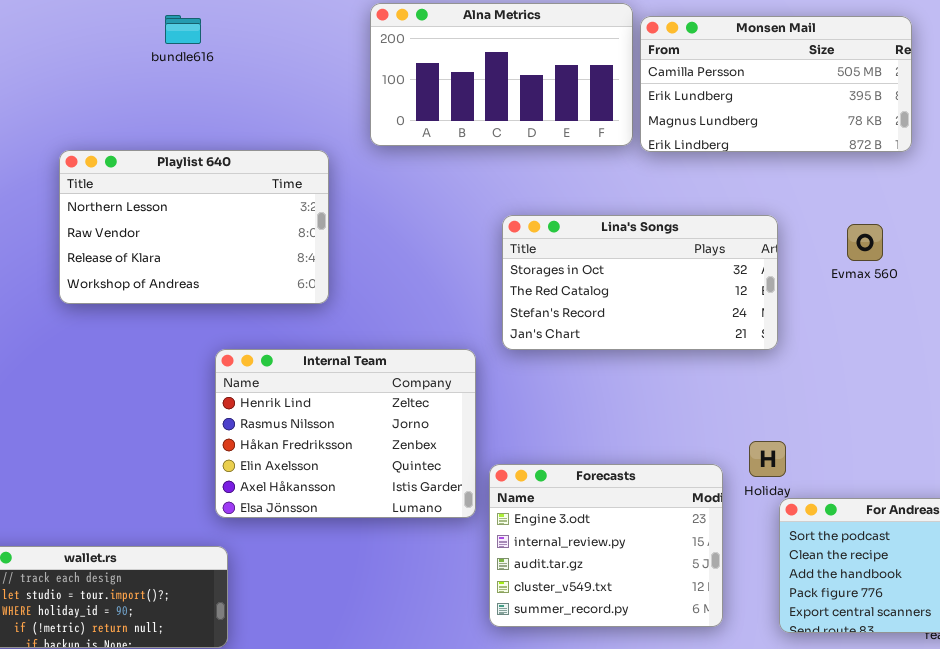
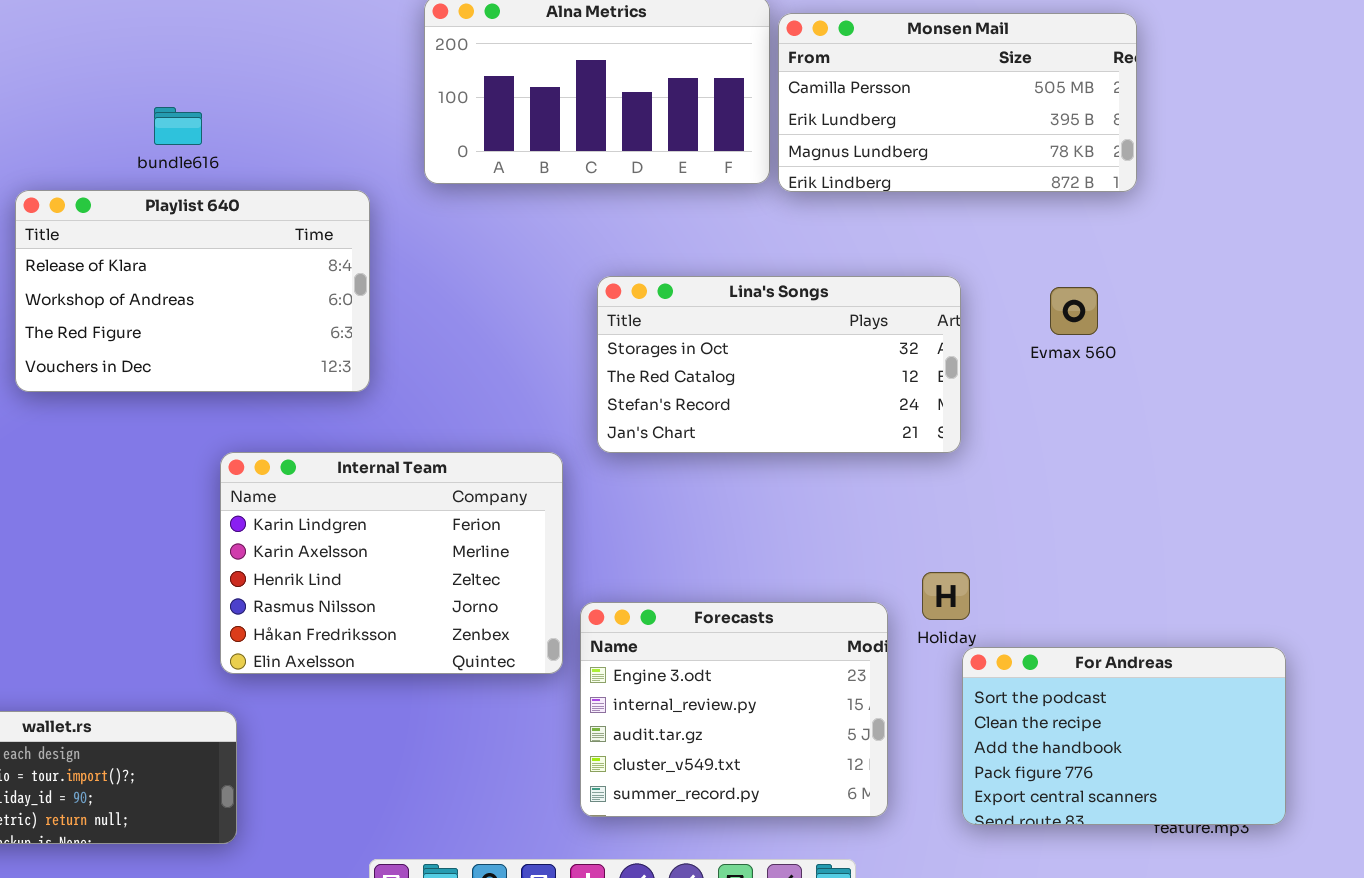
bundle616: [165,15,201,44] -> [154,107,202,145], moved
Playlist 640: [59,150,329,304] -> [15,190,370,392], scrolled down 2 rows
Internal Team: [215,349,476,518] -> [220,452,563,674], scrolled up 2 rows

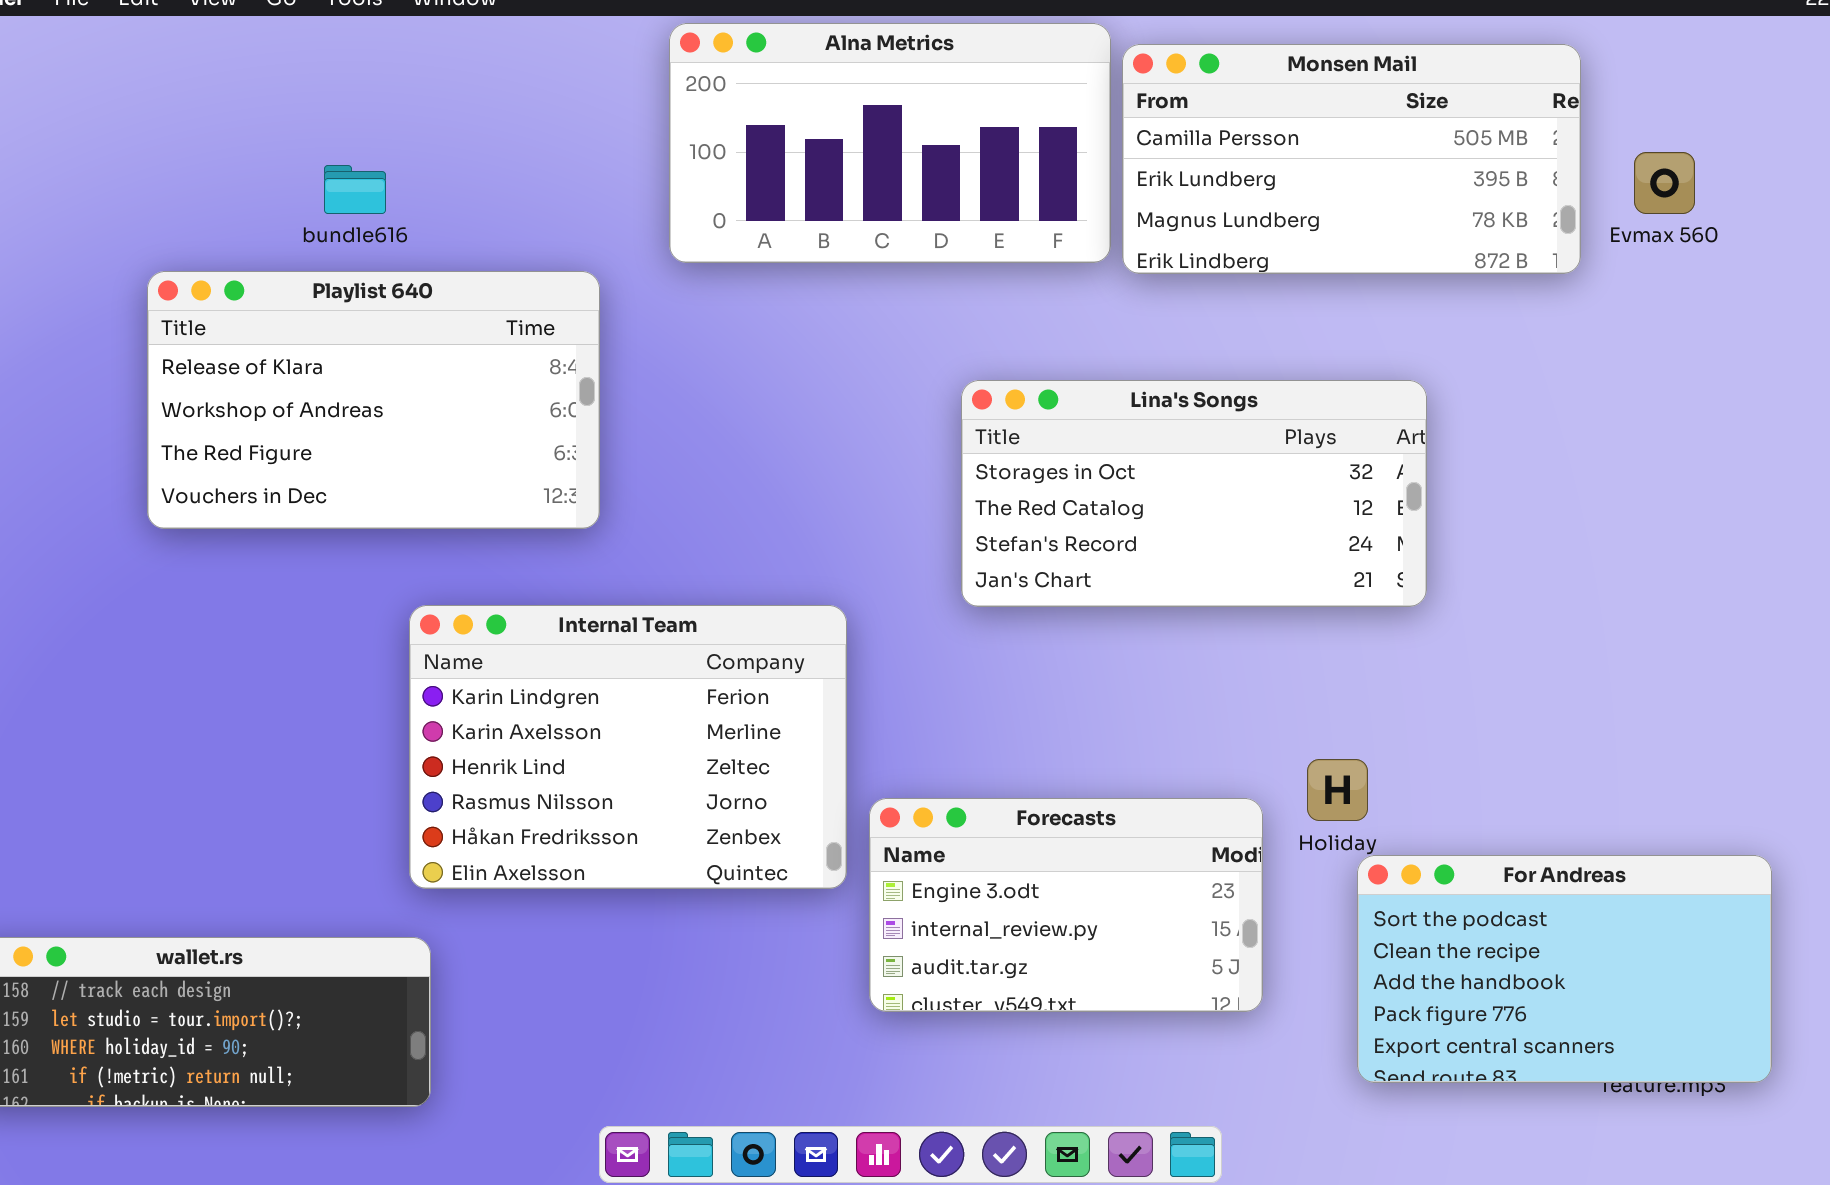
Lina's Songs: [597,276,961,453] -> [961,380,1427,607], moved
Evmax 560: [1050,287,1098,335] -> [1634,152,1695,214], moved
Forecasts: [580,602,888,817] -> [869,798,1263,1012], resized

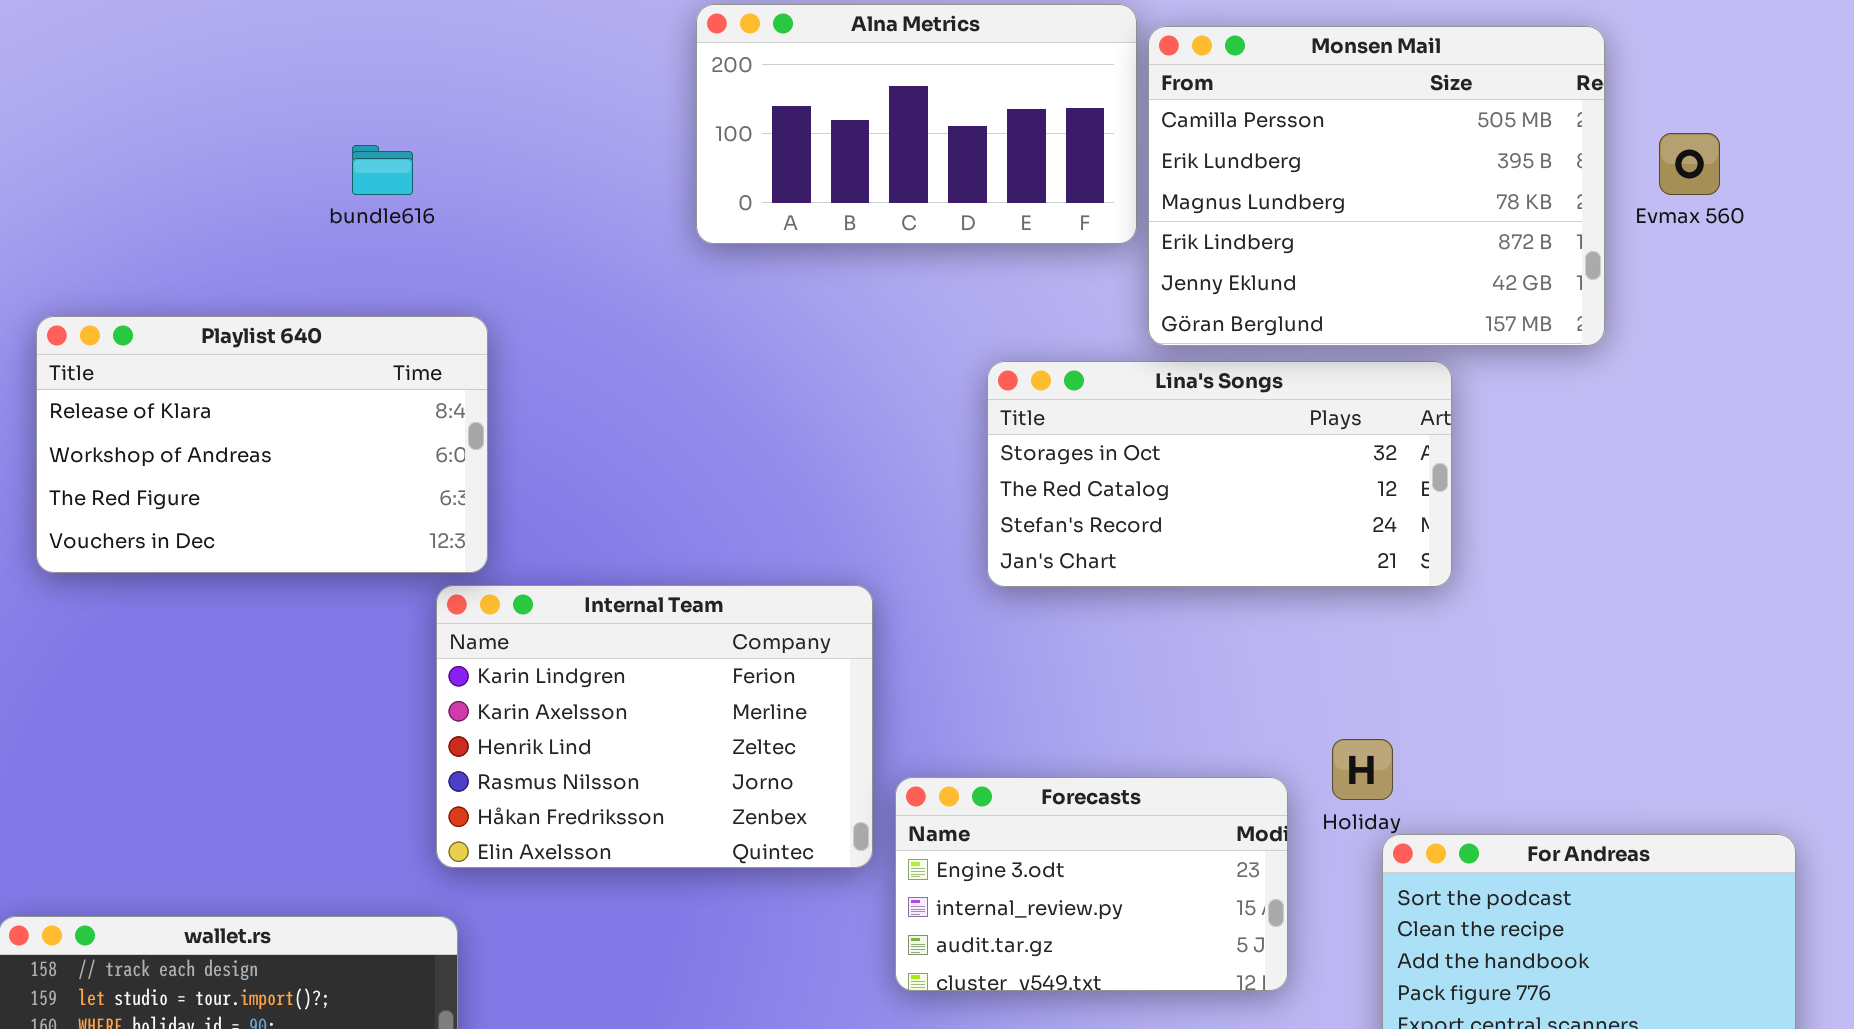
Monsen Mail: [1122,44,1581,274] -> [1148,26,1605,346], resized
Playlist 640: [147,271,600,529] -> [36,316,488,573], moved

